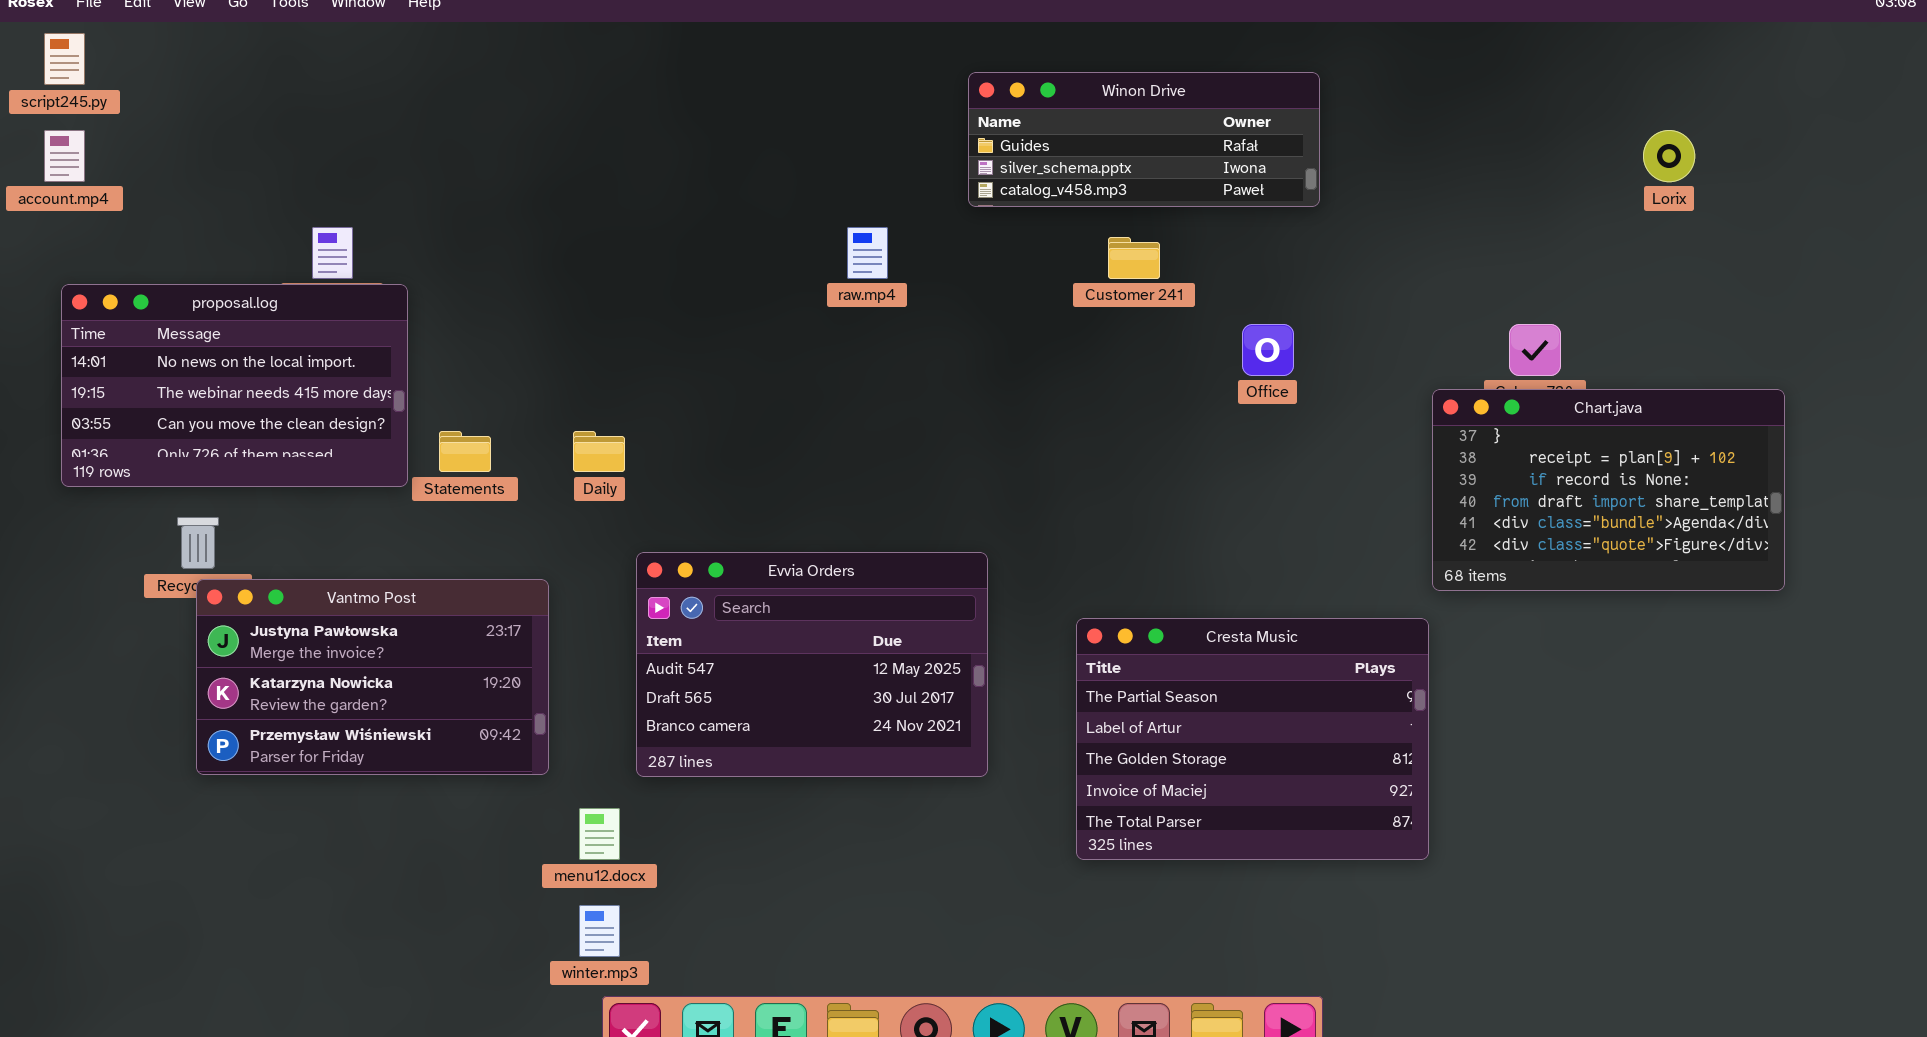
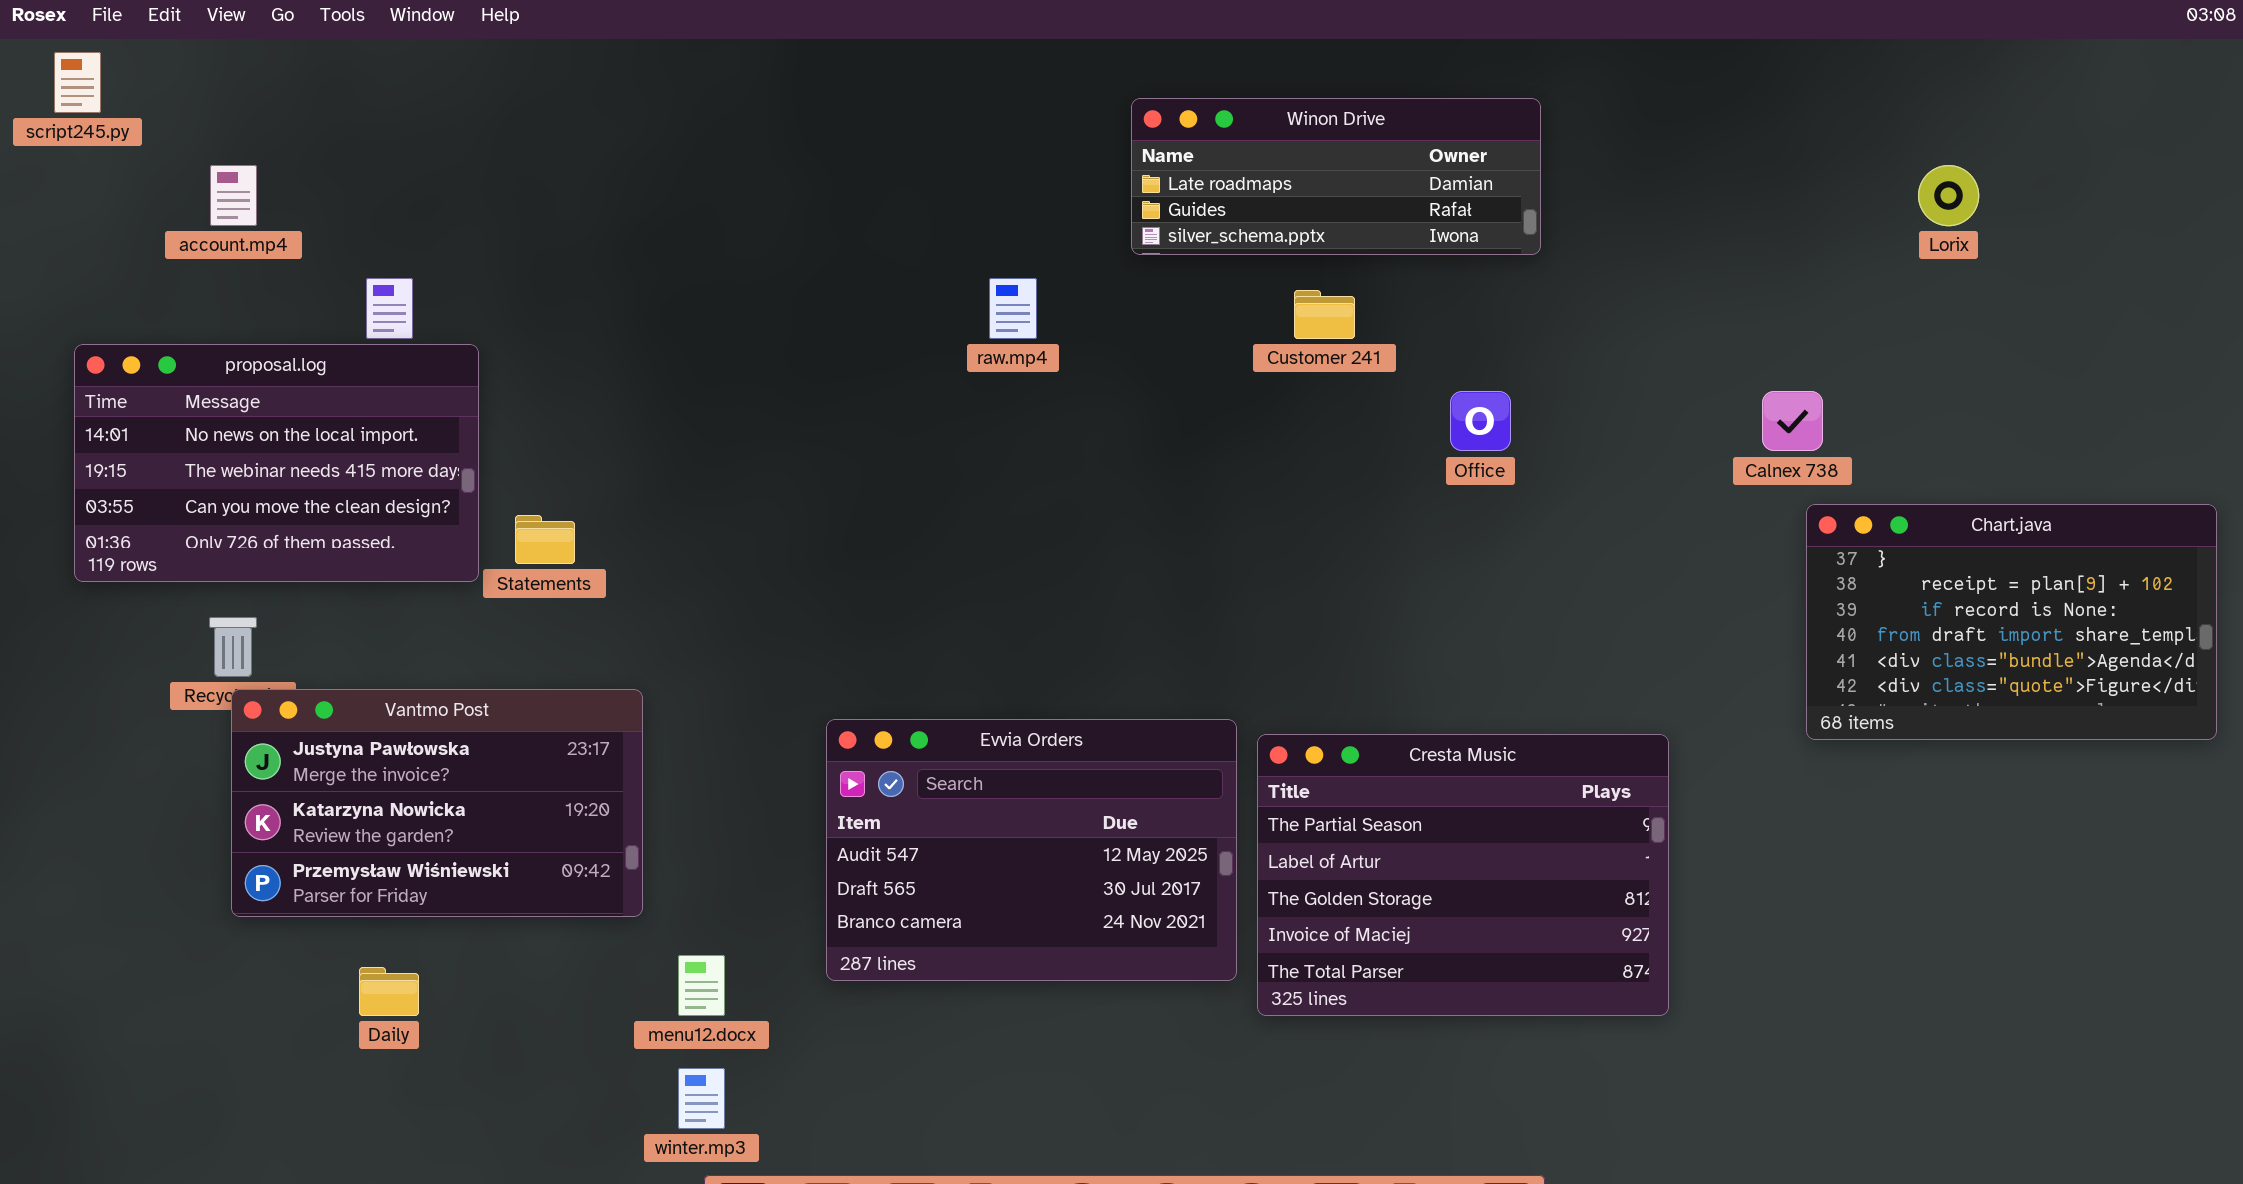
Winon Drive: [968,72,1320,207] -> [1131,98,1541,255], scrolled up 1 row
account.mp4: [44,130,85,182] -> [210,165,257,226], moved
Chart.java: [1432,389,1785,591] -> [1806,504,2217,740], moved
Daily: [573,431,625,472] -> [359,967,419,1016], moved
Evvia Orders: [636,552,988,777] -> [826,719,1237,981], moved

